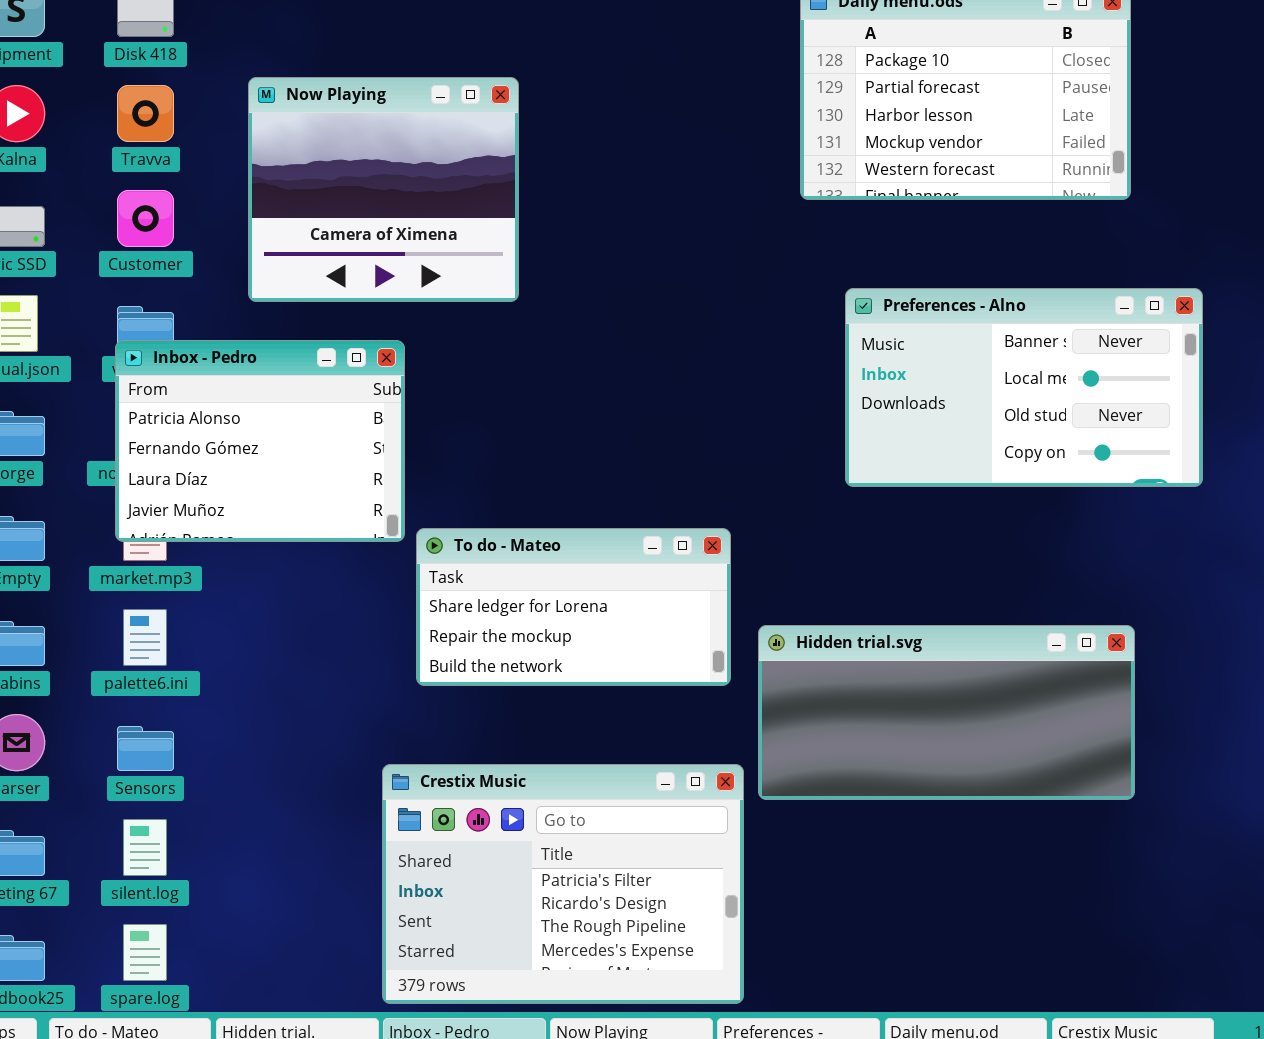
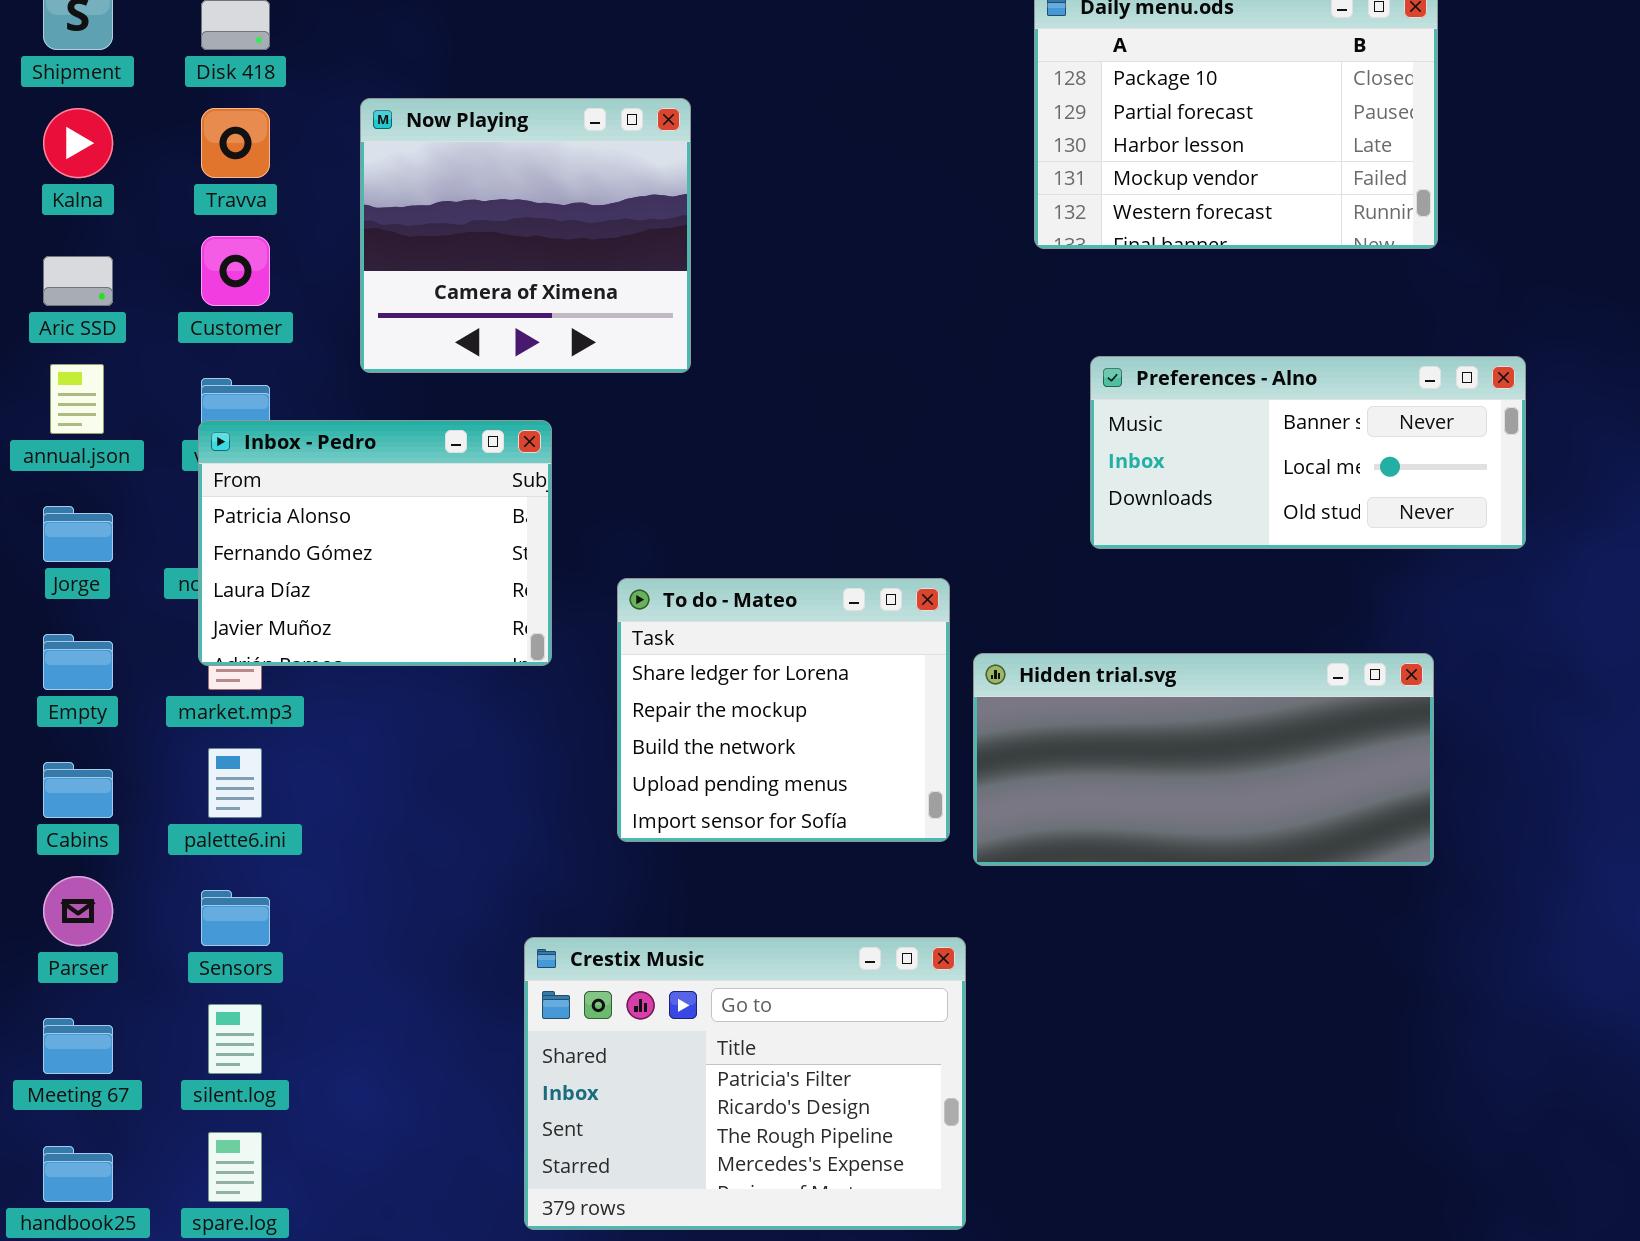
Preferences - Alno: [845,288,1203,487] -> [1090,356,1526,549], resized
To do - Mateo: [416,528,731,686] -> [617,578,950,842], resized
Hidden trial.svg: [758,625,1135,800] -> [973,653,1434,866], moved

